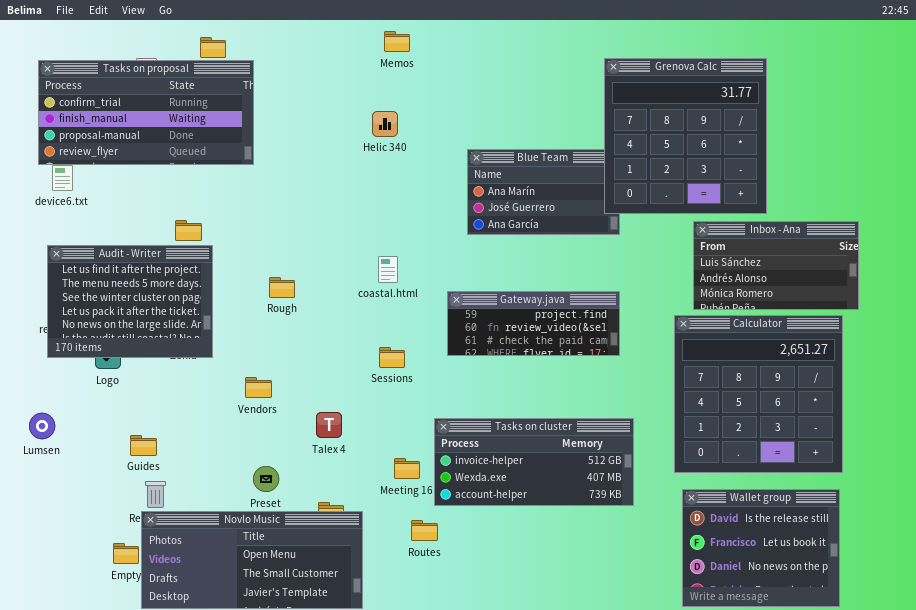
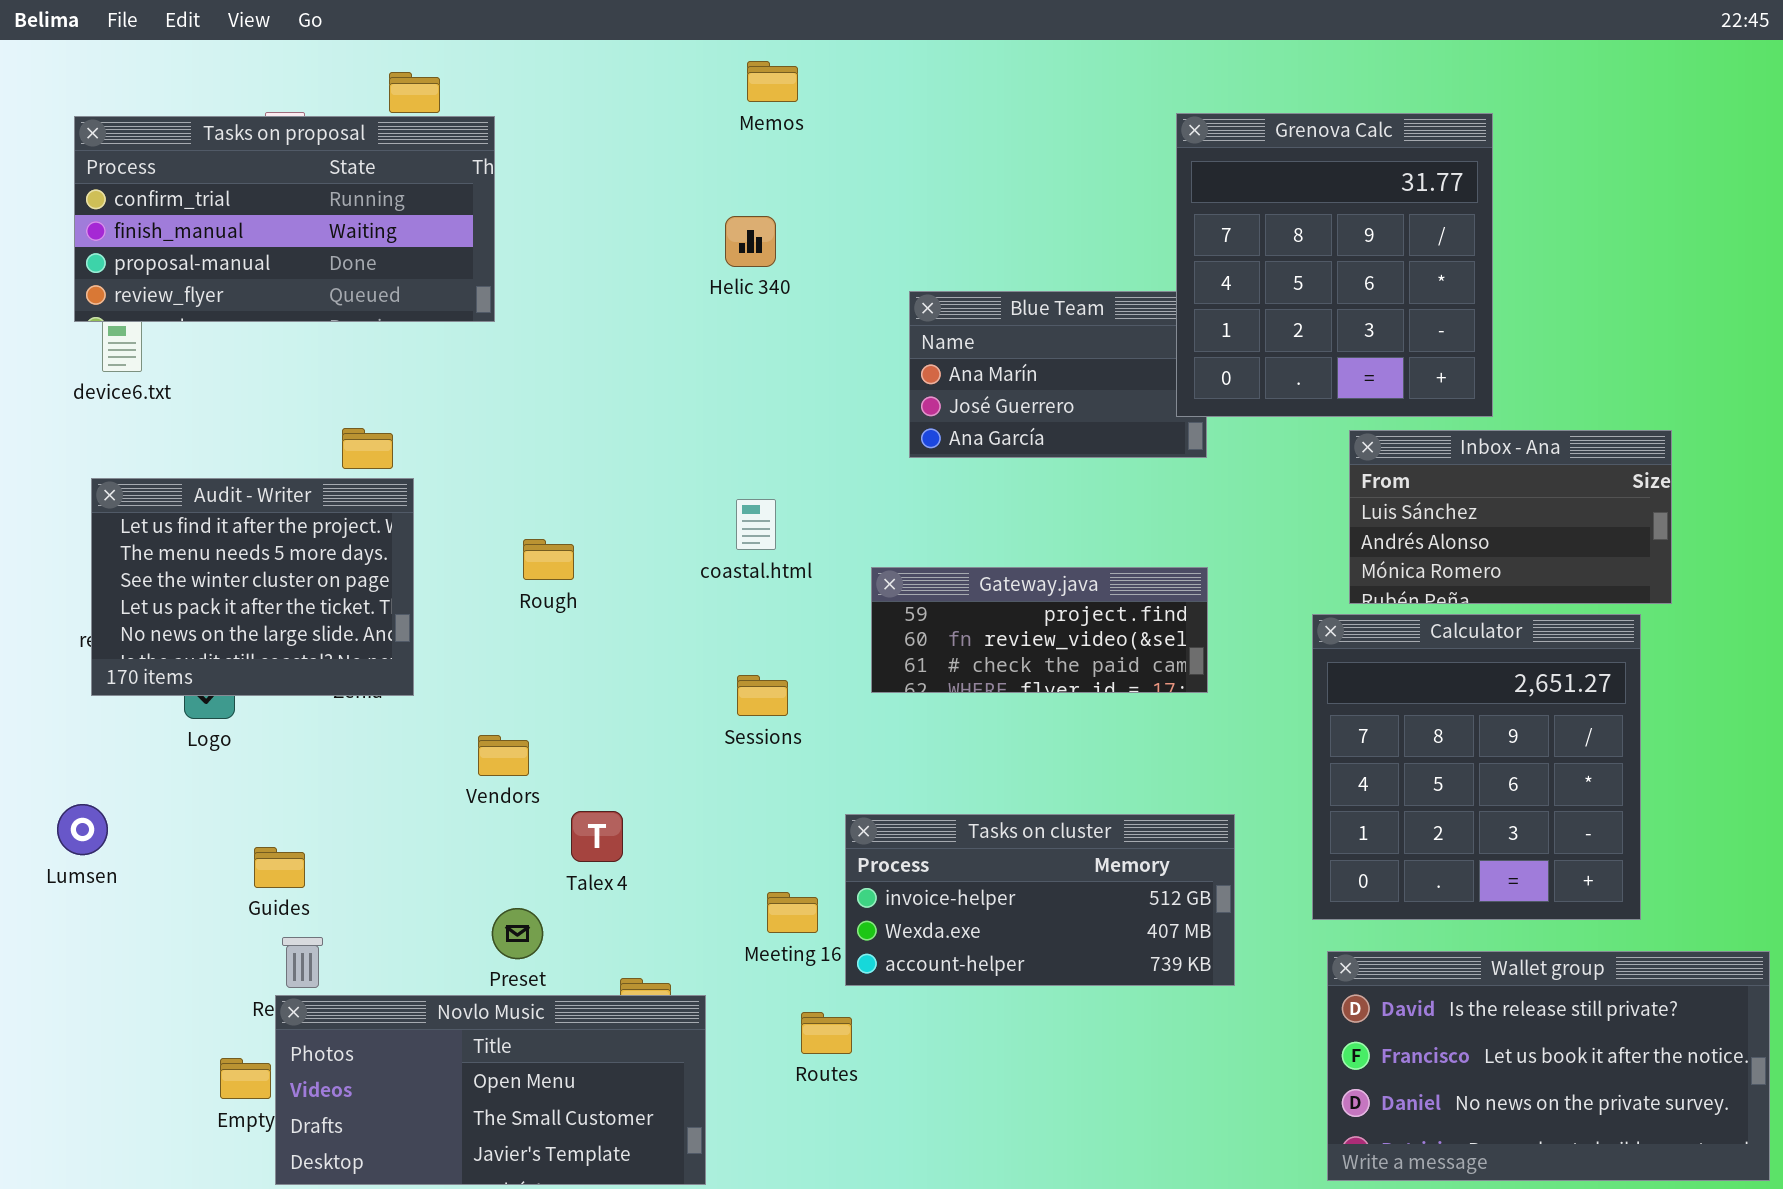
Talex 4: [316,412,342,438] -> [571,811,623,862], moved
Wallet group: [682,489,840,607] -> [1327,951,1770,1181], resized

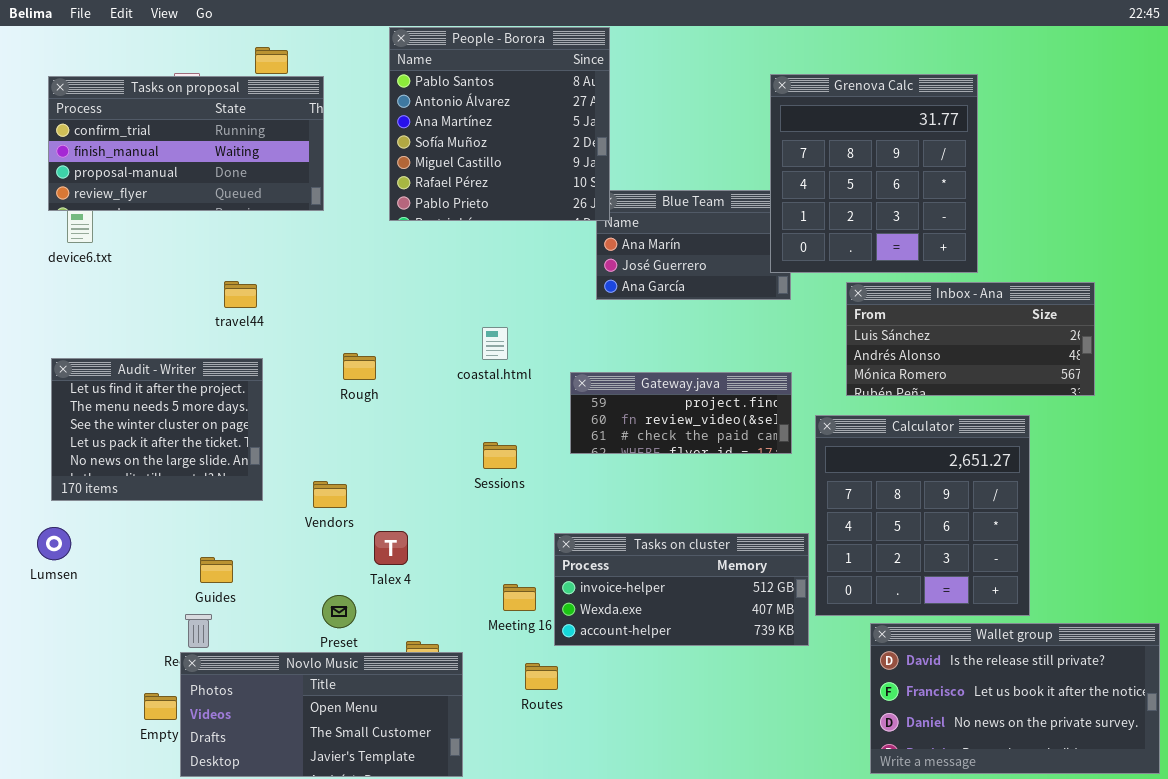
People - Borora: none -> [389,27,610,221], opened
Inbox - Ana: [1349,430,1672,604] -> [846,282,1095,396], resized
Audit - Writer: [91,478,414,696] -> [51,358,263,501], moved
Calculator: [1312,614,1641,920] -> [815,415,1030,616], moved
Guides: [254,847,305,888] -> [200,557,233,583], moved

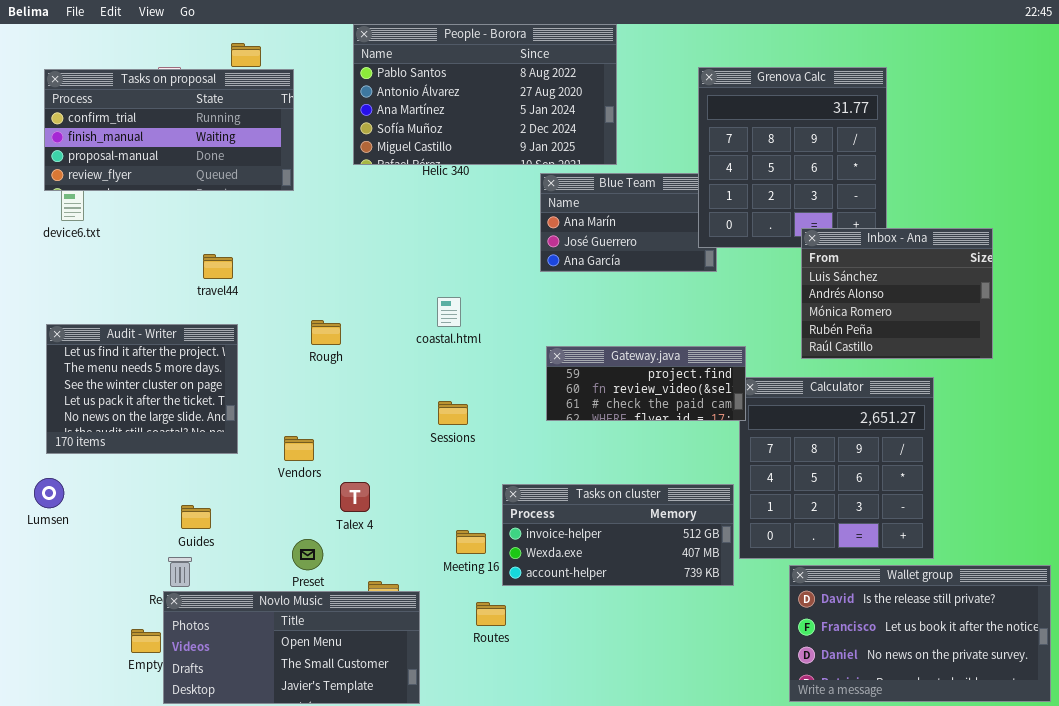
People - Borora: [389,27,610,221] -> [353,24,617,165], resized
Inbox - Ana: [846,282,1095,396] -> [801,228,993,359], resized
Gateway.java: [570,372,792,454] -> [546,346,746,421], moved

